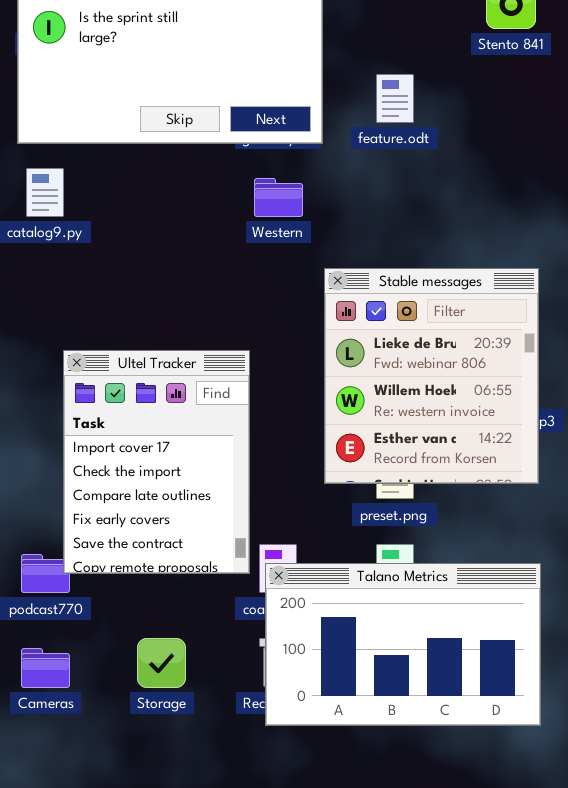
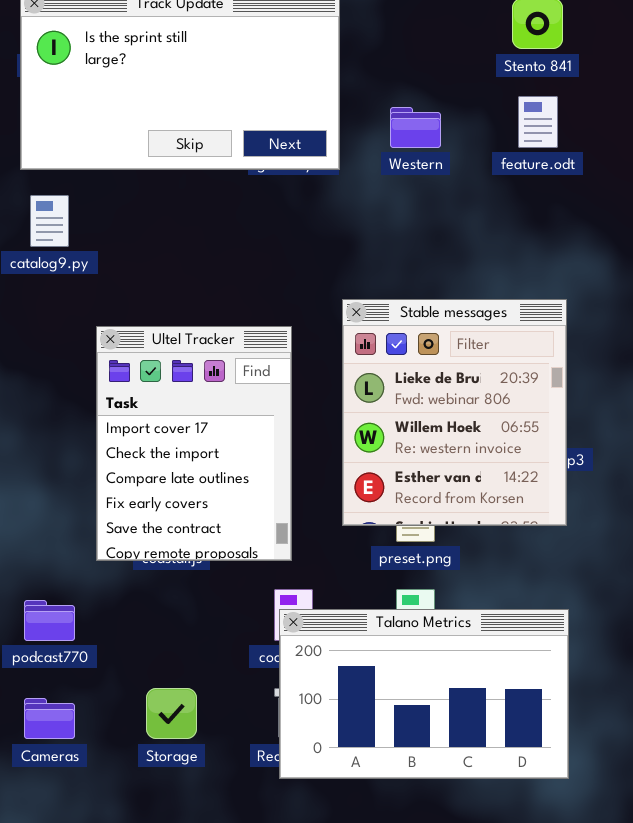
feature.odt: [376,74,414,123] -> [518,96,558,148], moved
Western: [254,178,303,217] -> [390,107,441,148], moved
Ultel Tracker: [63,350,250,574] -> [96,326,292,561], moved

